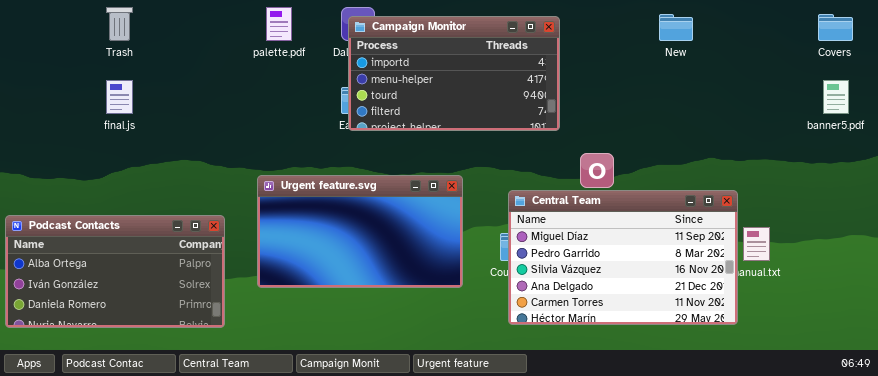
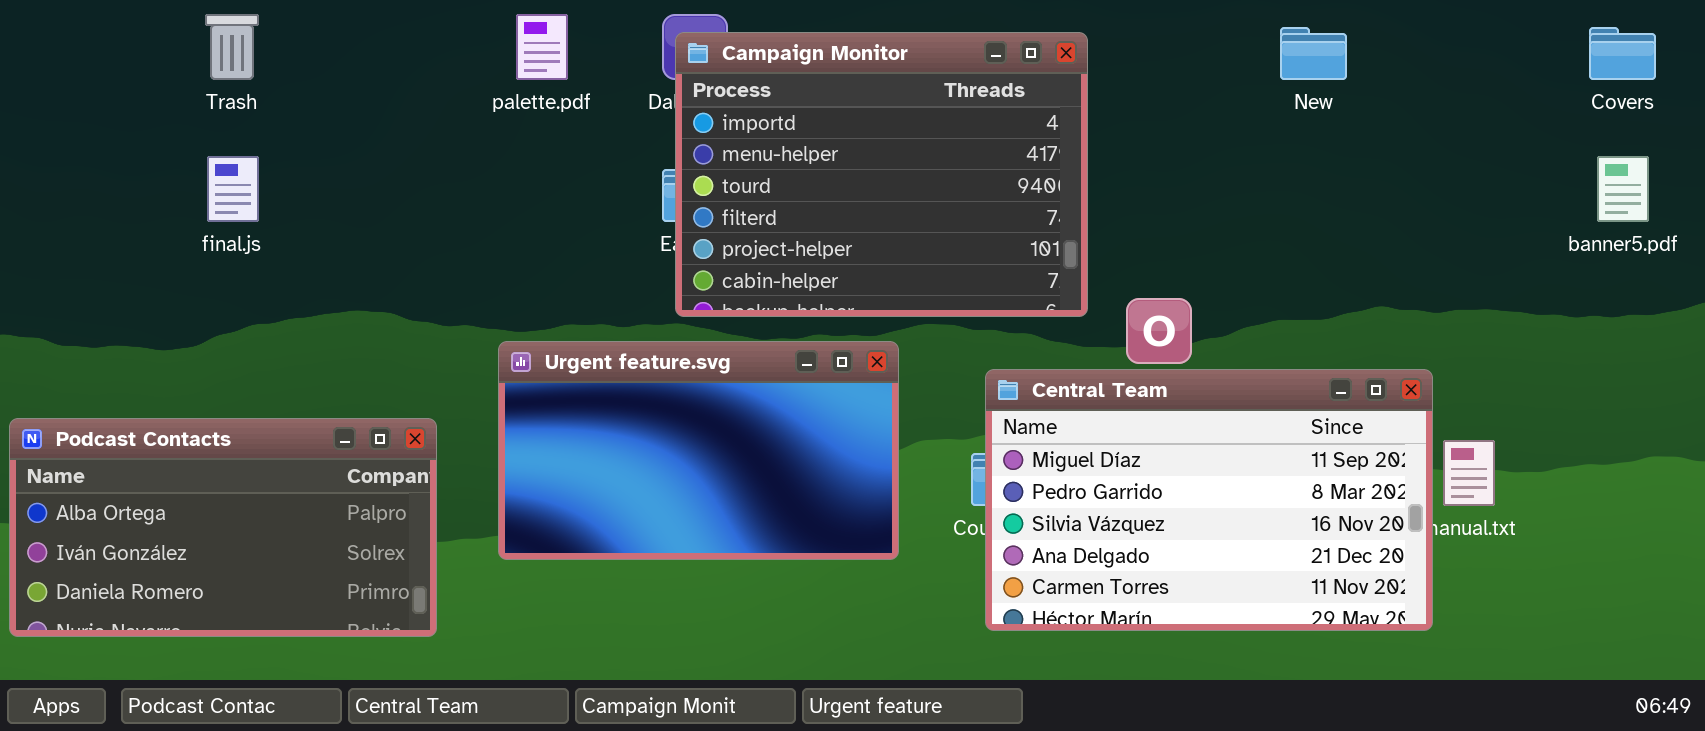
Campaign Monitor: [348,16,560,131] -> [675,32,1088,317], resized

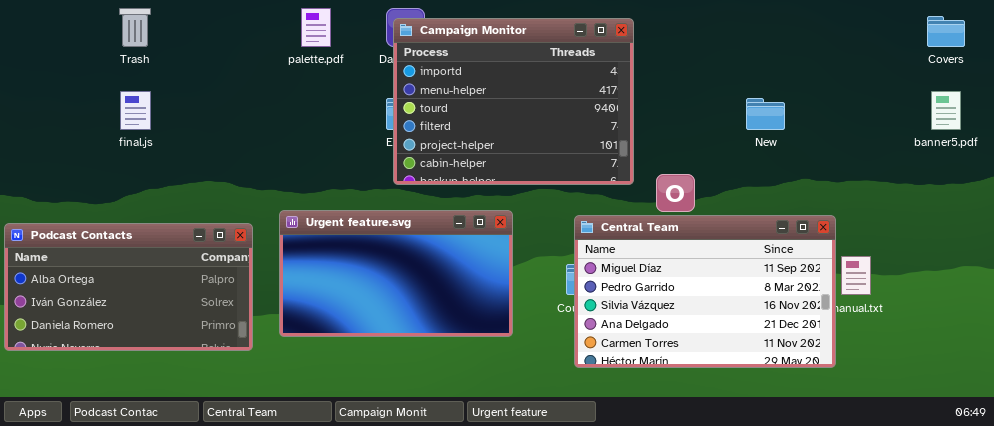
New: [1280,27,1347,80] -> [746,98,785,130], moved
Urgent feature.svg: [498,341,899,560] -> [279,210,513,337], moved
Podcast Contacts: [9,418,437,637] -> [4,223,253,351], moved

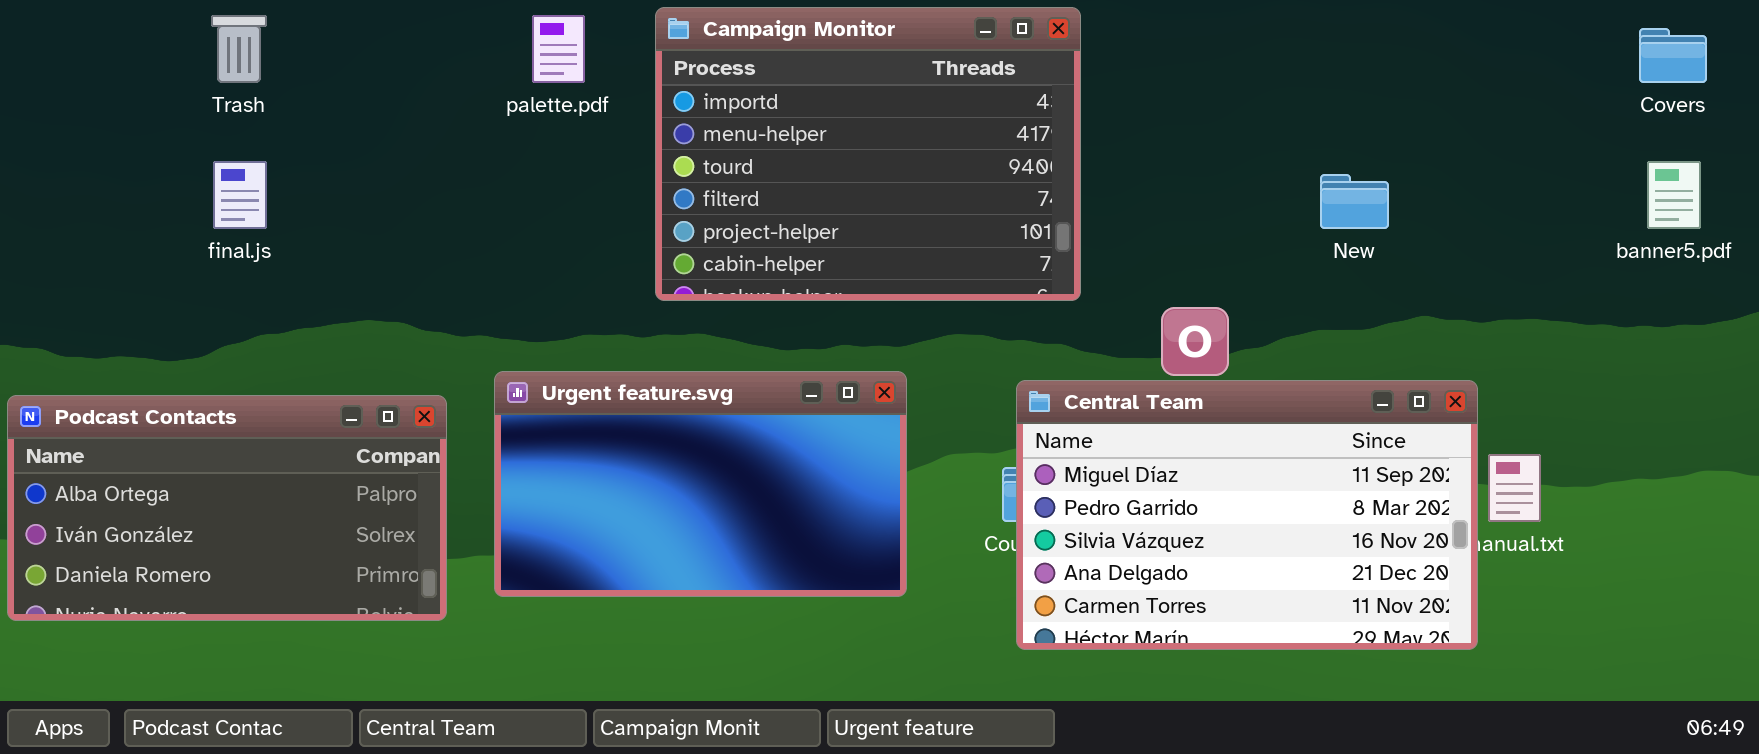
Campaign Monitor: [393,18,634,185] -> [655,7,1081,301], moved

